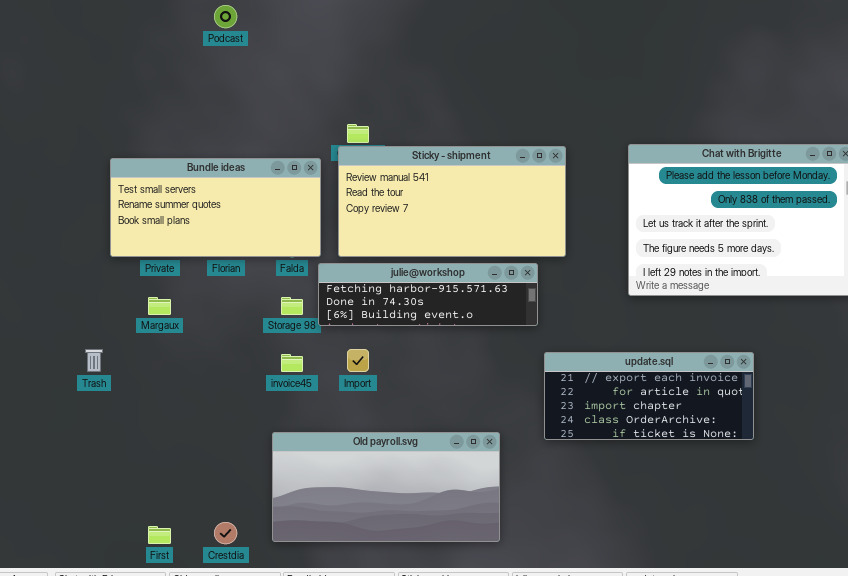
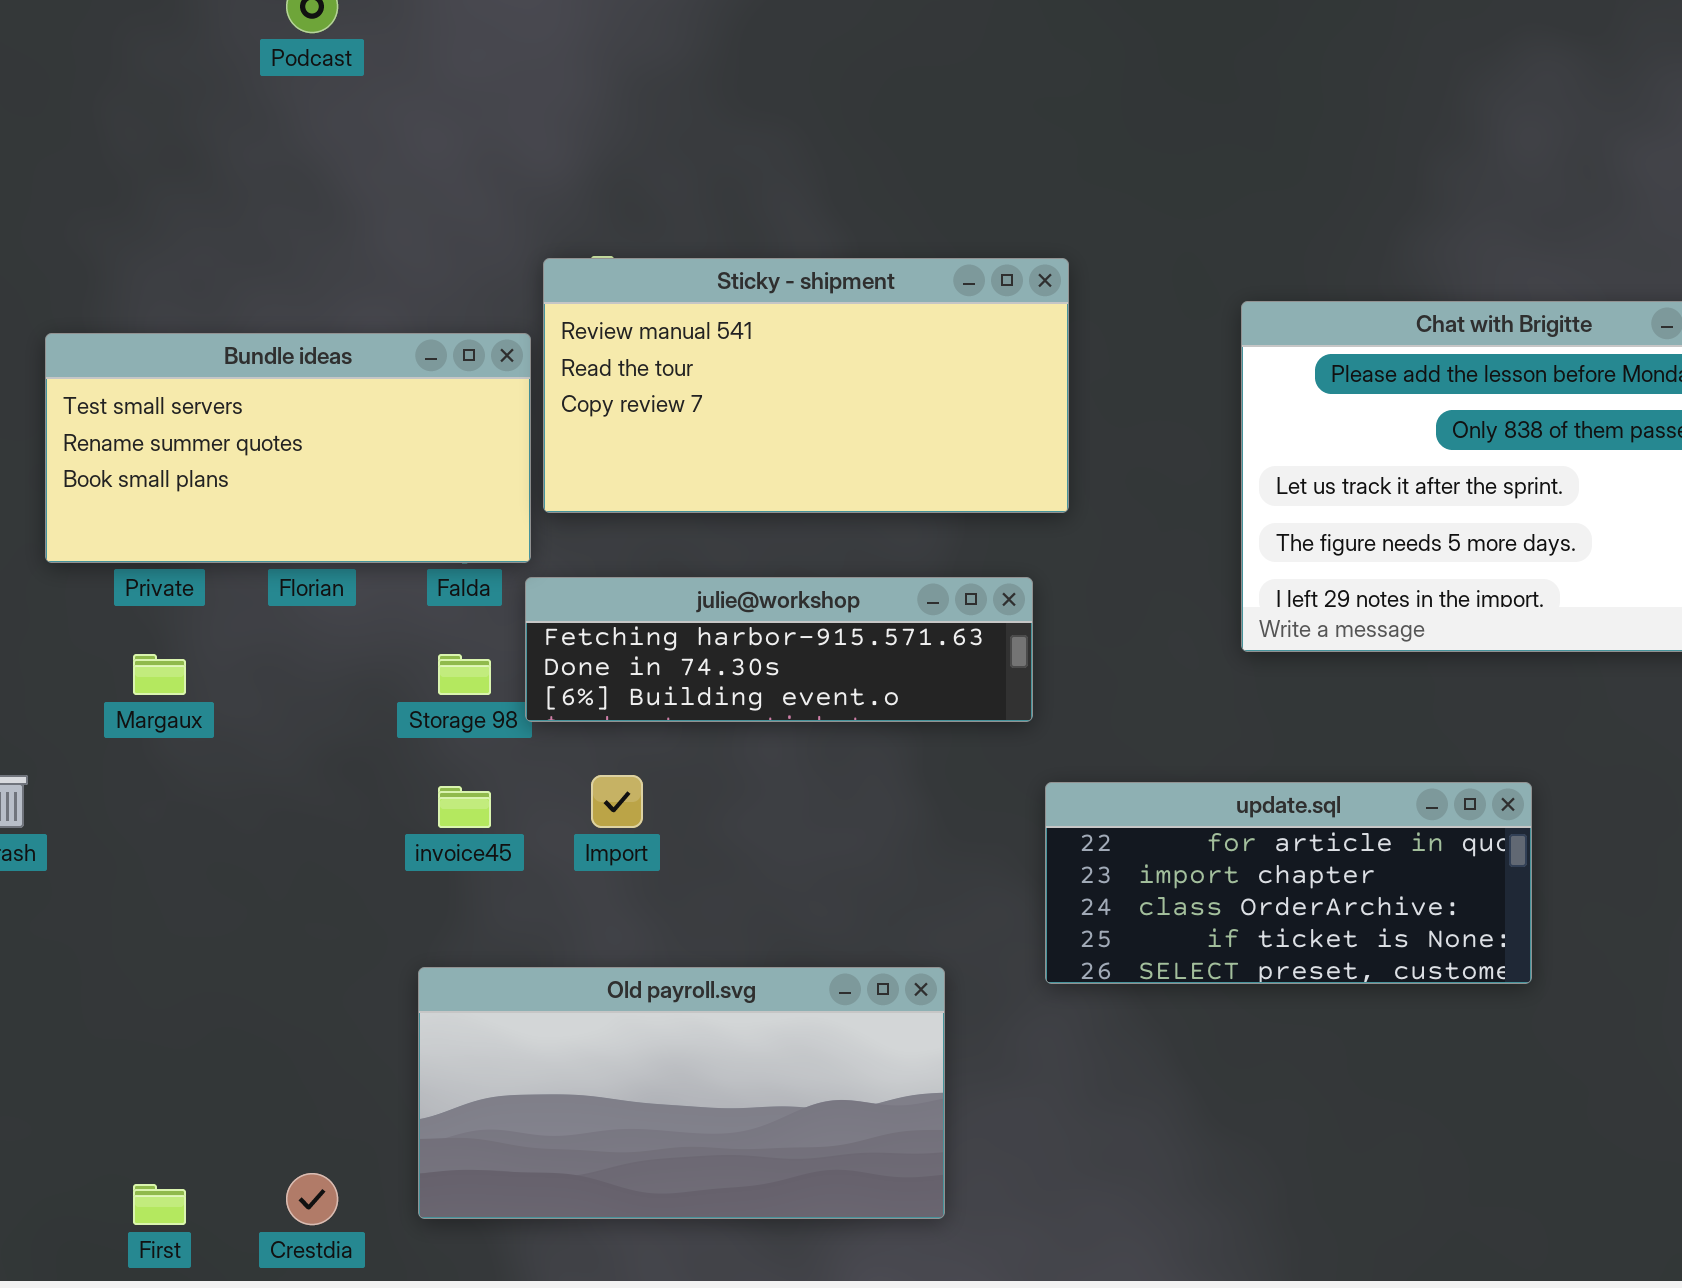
Sticky - shipment: [338,146,566,257] -> [543,258,1069,513], moved
update.sql: [544,352,754,440] -> [1045,782,1532,984], scrolled down 1 row

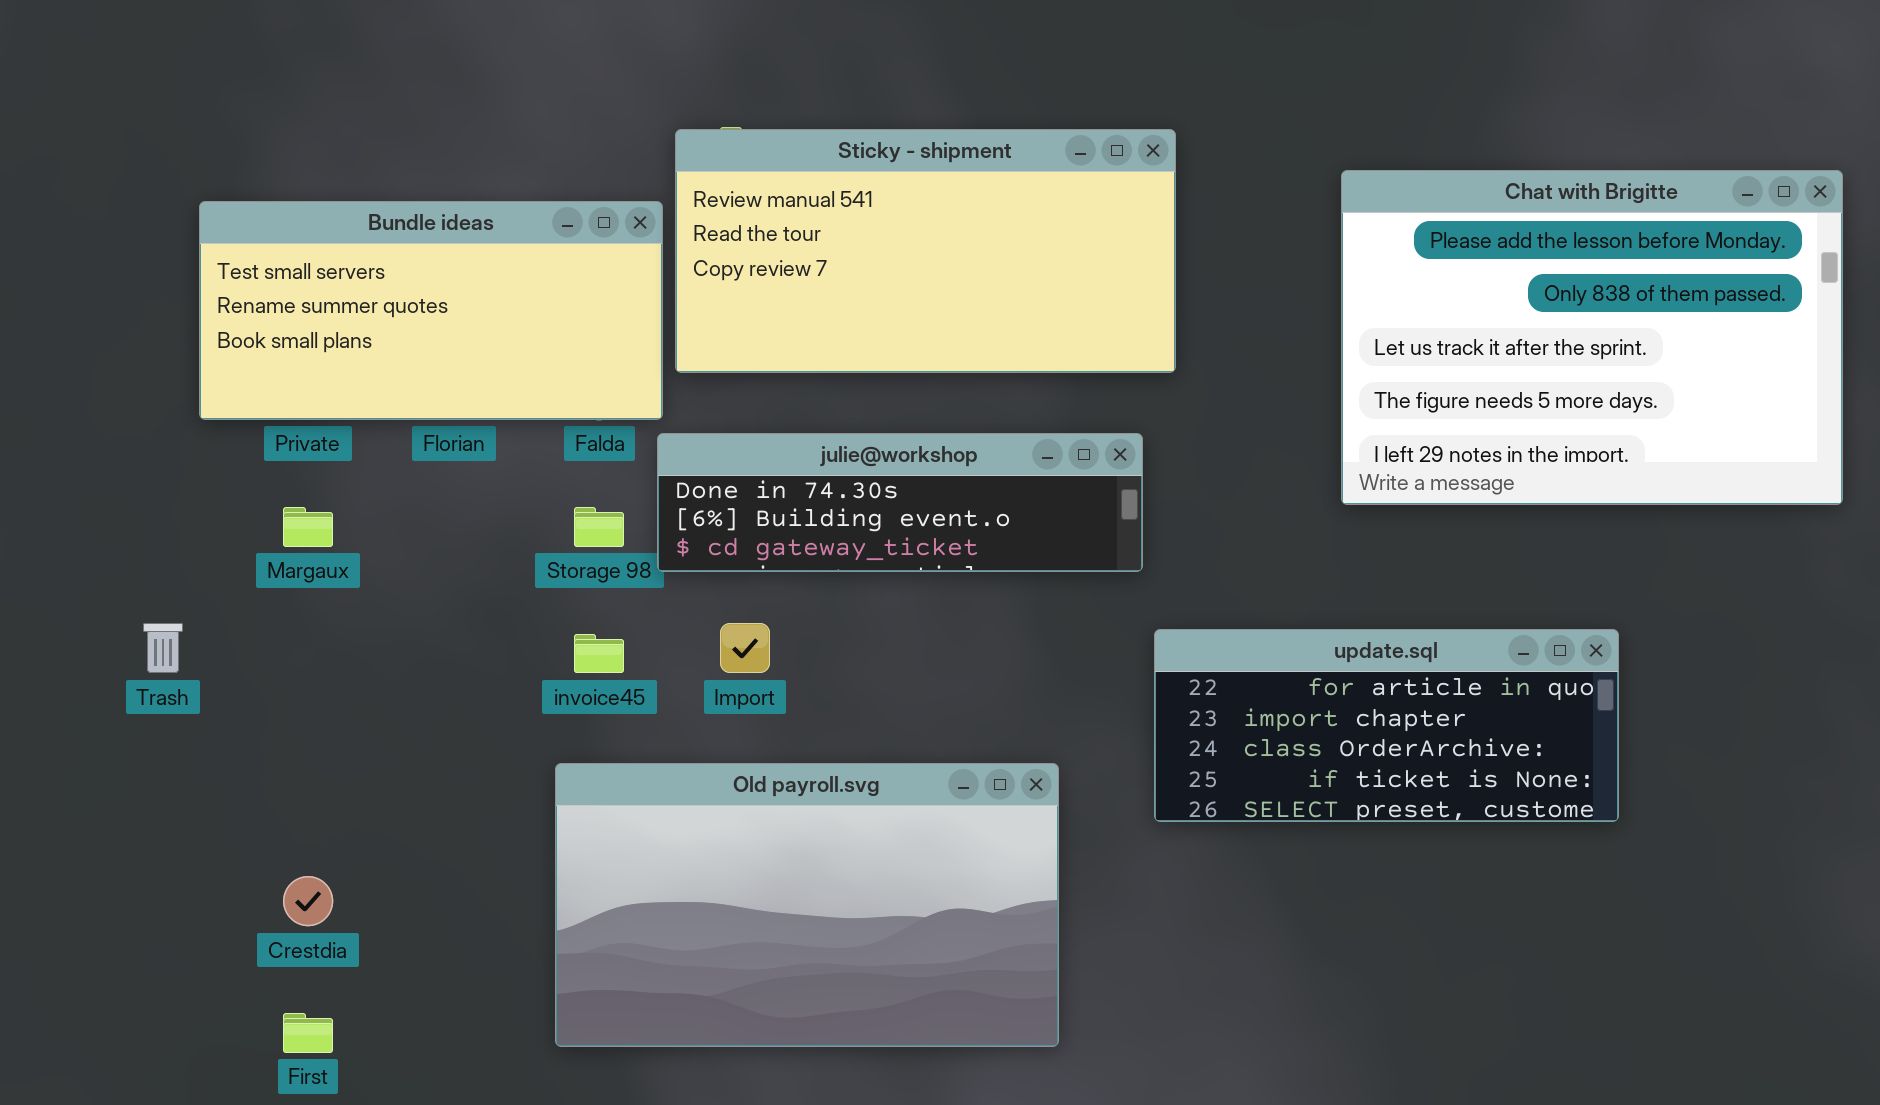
julie@workshop: [525,577,1033,722] -> [657,433,1143,572], scrolled down 1 row
Old payroll.svg: [418,967,945,1219] -> [555,763,1059,1047], resized
Crestdia: [286,1173,338,1225] -> [283,876,333,926], moved

